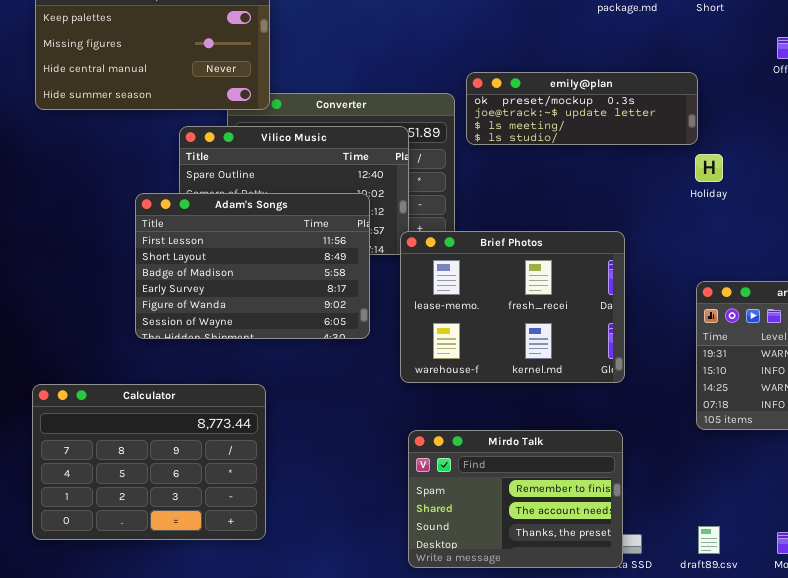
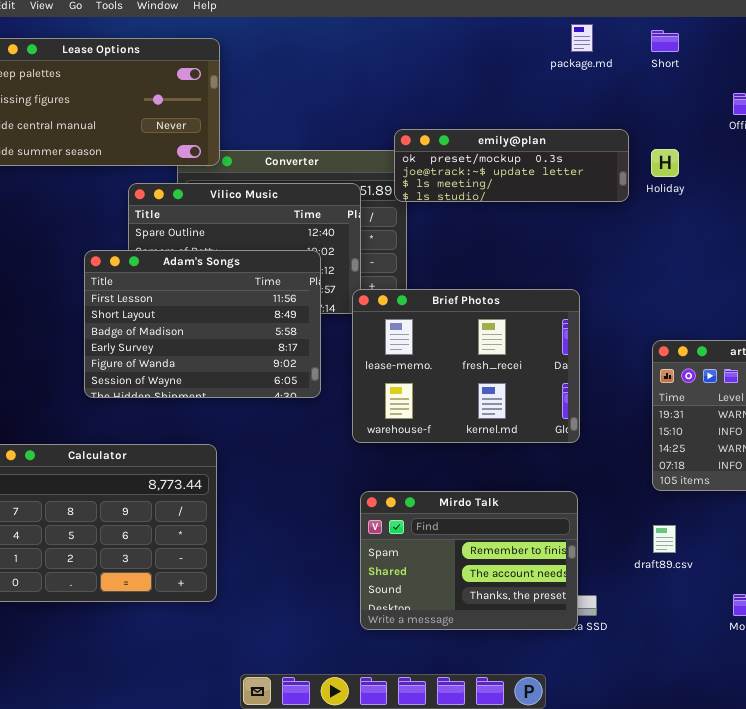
emily@plan: [466,72,698,145] -> [394,129,629,202], moved
Holiday: [695,154,723,182] -> [651,149,679,177], moved
draft89.csv: [698,526,720,554] -> [653,525,676,553], moved

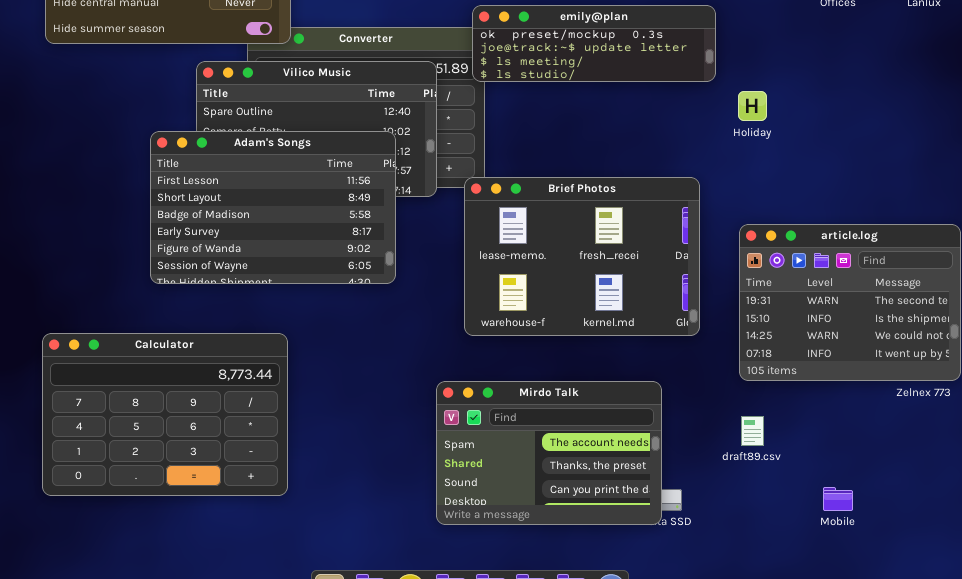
Holiday: [651,149,679,177] -> [738,91,767,121], moved
Brief Photos: [352,289,580,443] -> [464,177,700,336], moved
Mirdo Talk: [360,491,578,630] -> [436,381,662,525], scrolled down 1 row

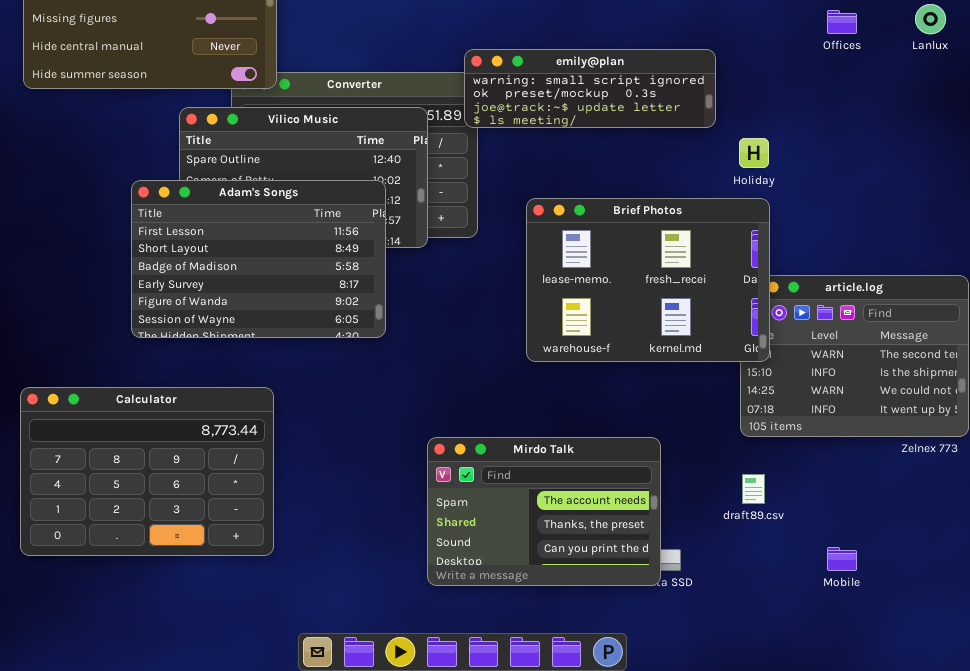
emily@plan: [472,5,716,82] -> [464,49,716,128], scrolled up 1 row
Brief Photos: [464,177,700,336] -> [526,198,770,362], moved

